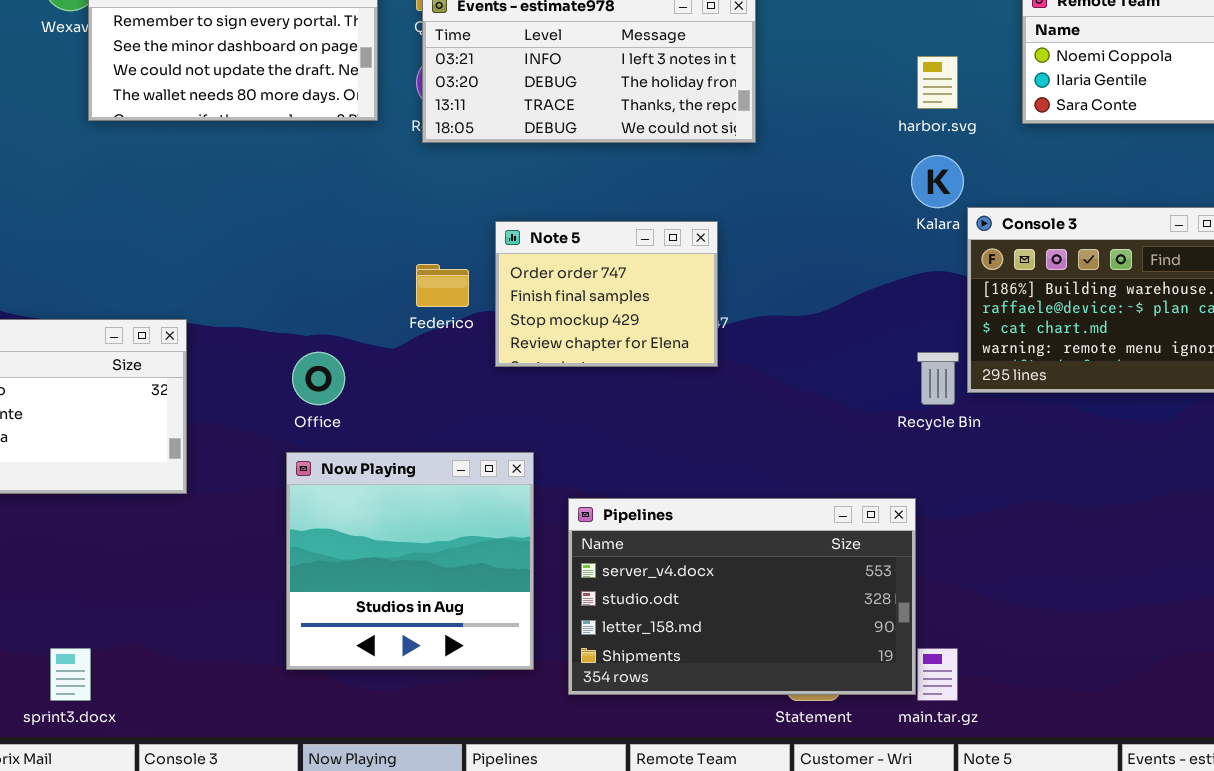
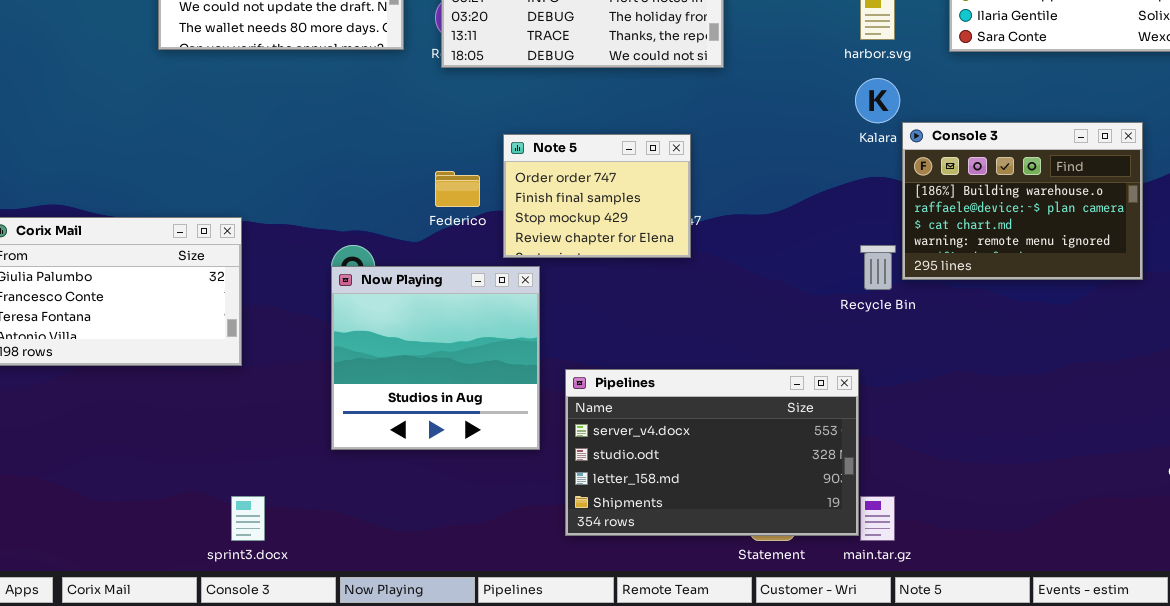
Now Playing: [286,452,534,670] -> [331,266,540,450], moved
sprint3.docx: [50,648,91,701] -> [231,496,265,541], moved

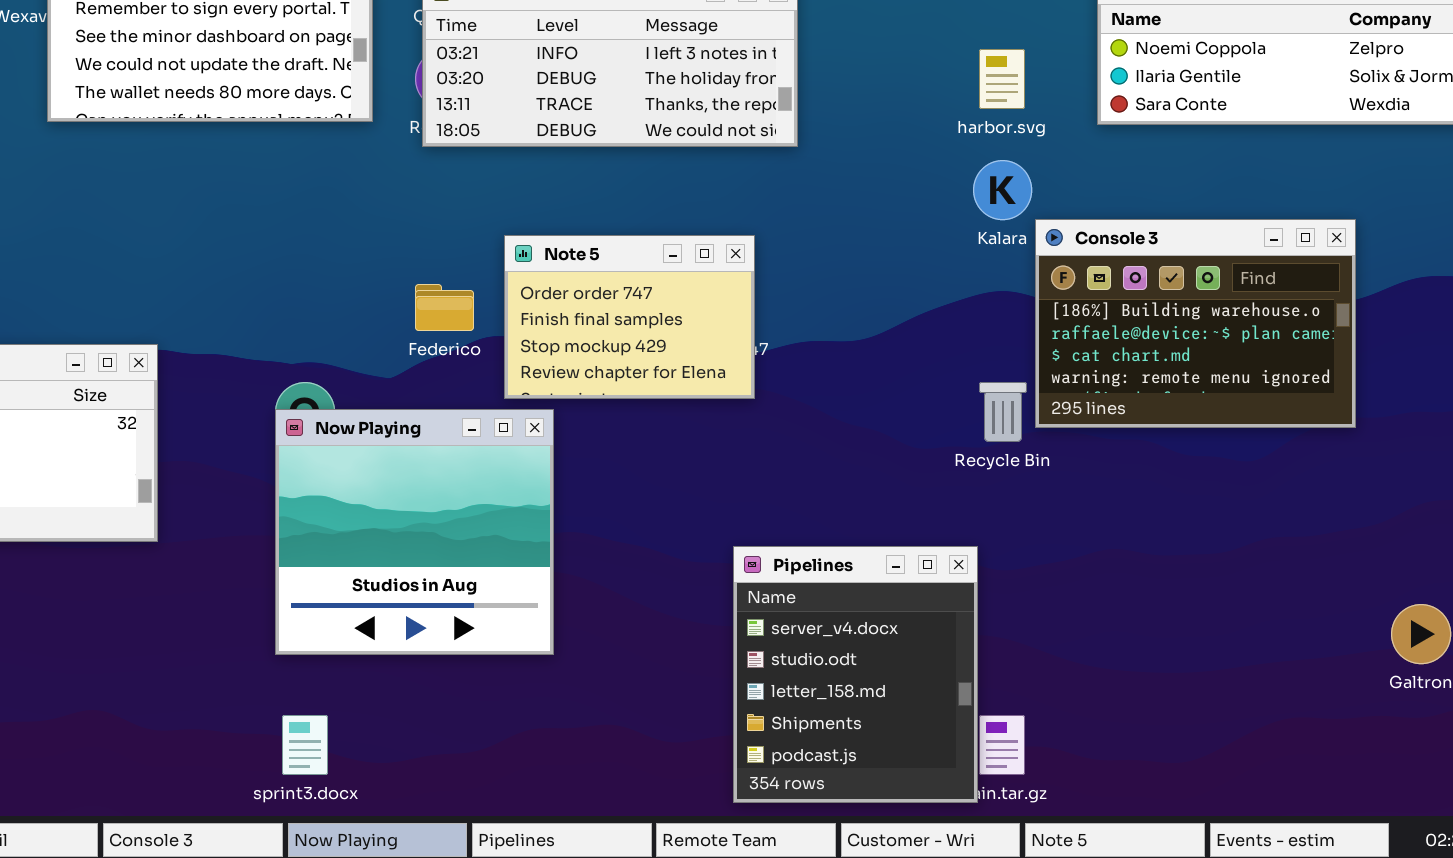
Pipelines: [565,369,859,536] -> [733,546,978,803], resized
sprint3.docx: [231,496,265,541] -> [282,715,328,775], moved

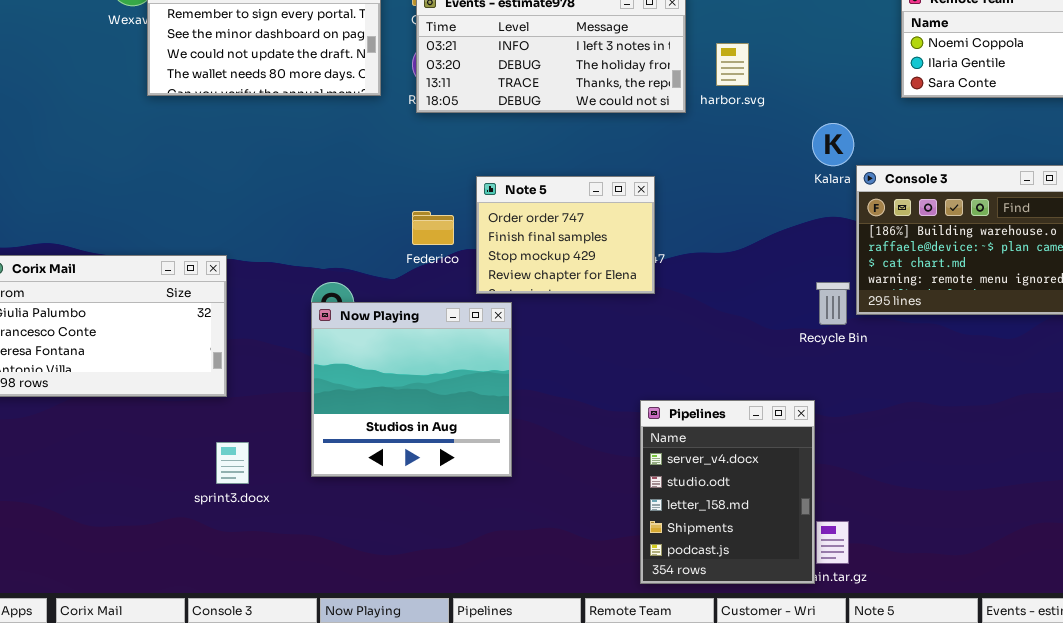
harbor.svg: [979,49,1025,109] -> [716,43,749,86], moved
sprint3.docx: [282,715,328,775] -> [216,442,249,484], moved

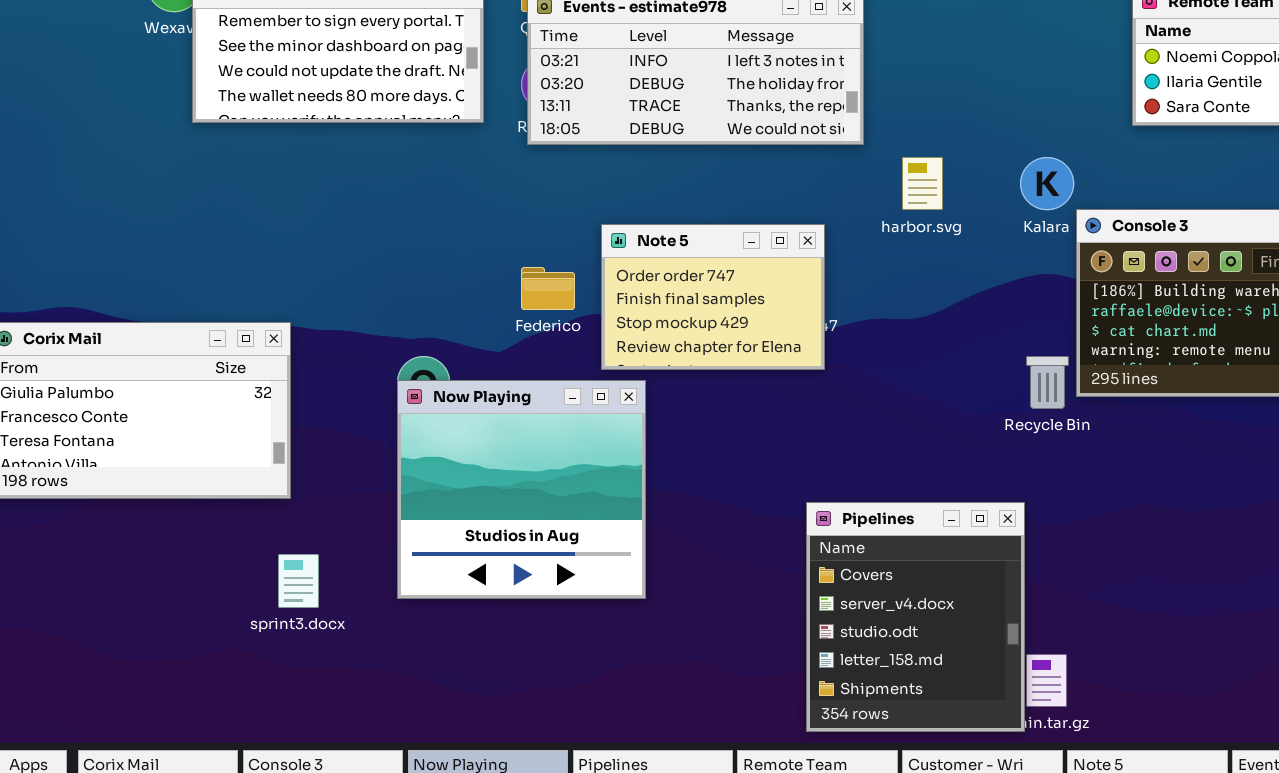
harbor.svg: [716,43,749,86] -> [902,157,943,210], moved
Pipelines: [640,400,815,584] -> [806,502,1025,732], scrolled up 1 row

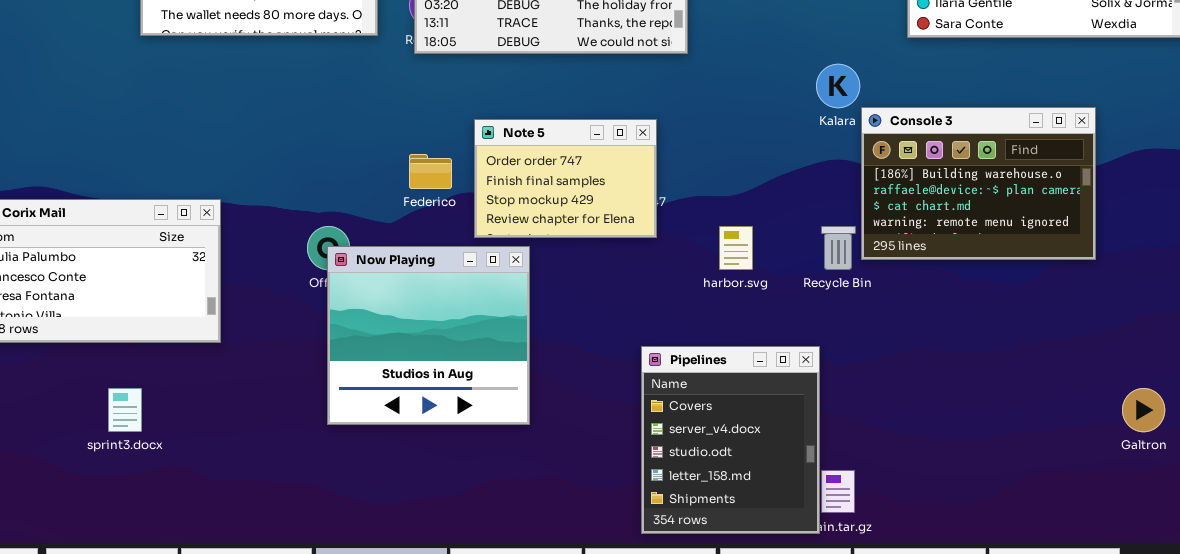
harbor.svg: [902,157,943,210] -> [719,226,753,270], moved
Now Playing: [397,380,646,599] -> [327,246,530,425], moved
sprint3.docx: [278,554,319,608] -> [108,388,142,432], moved

